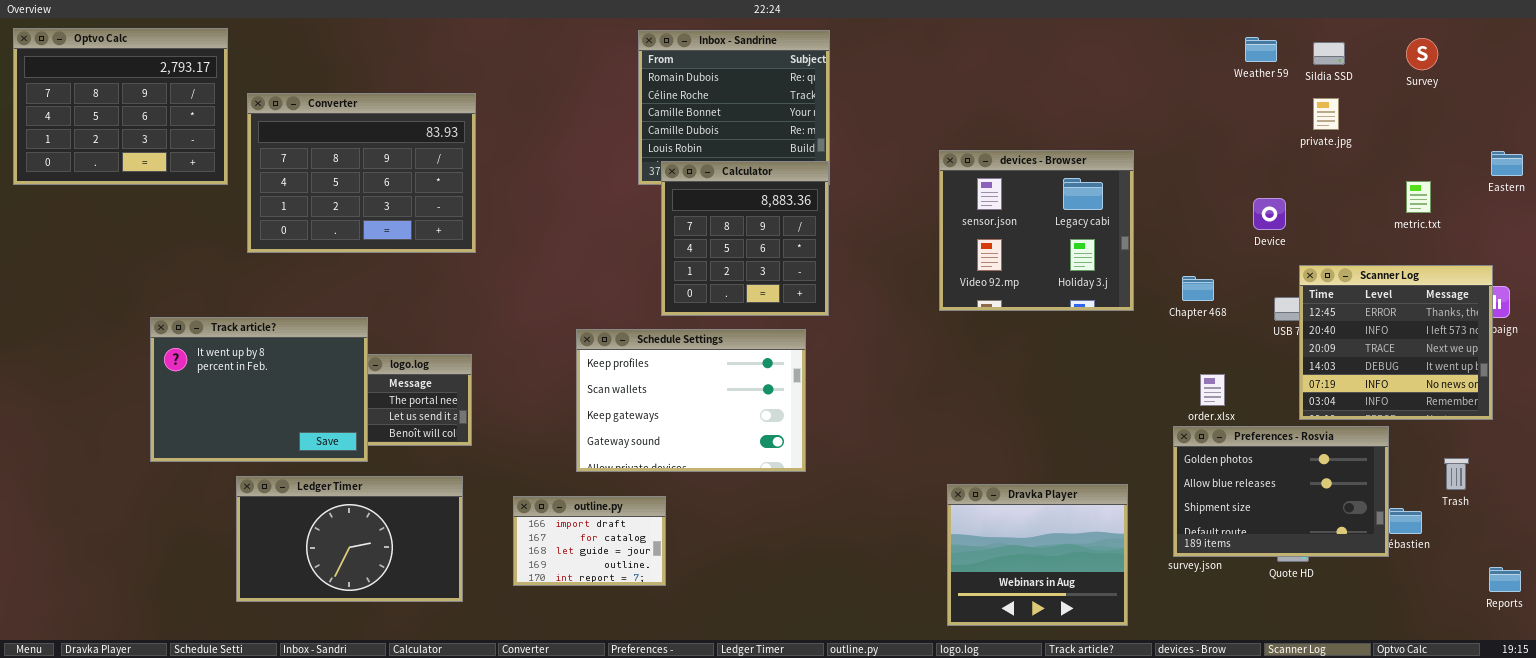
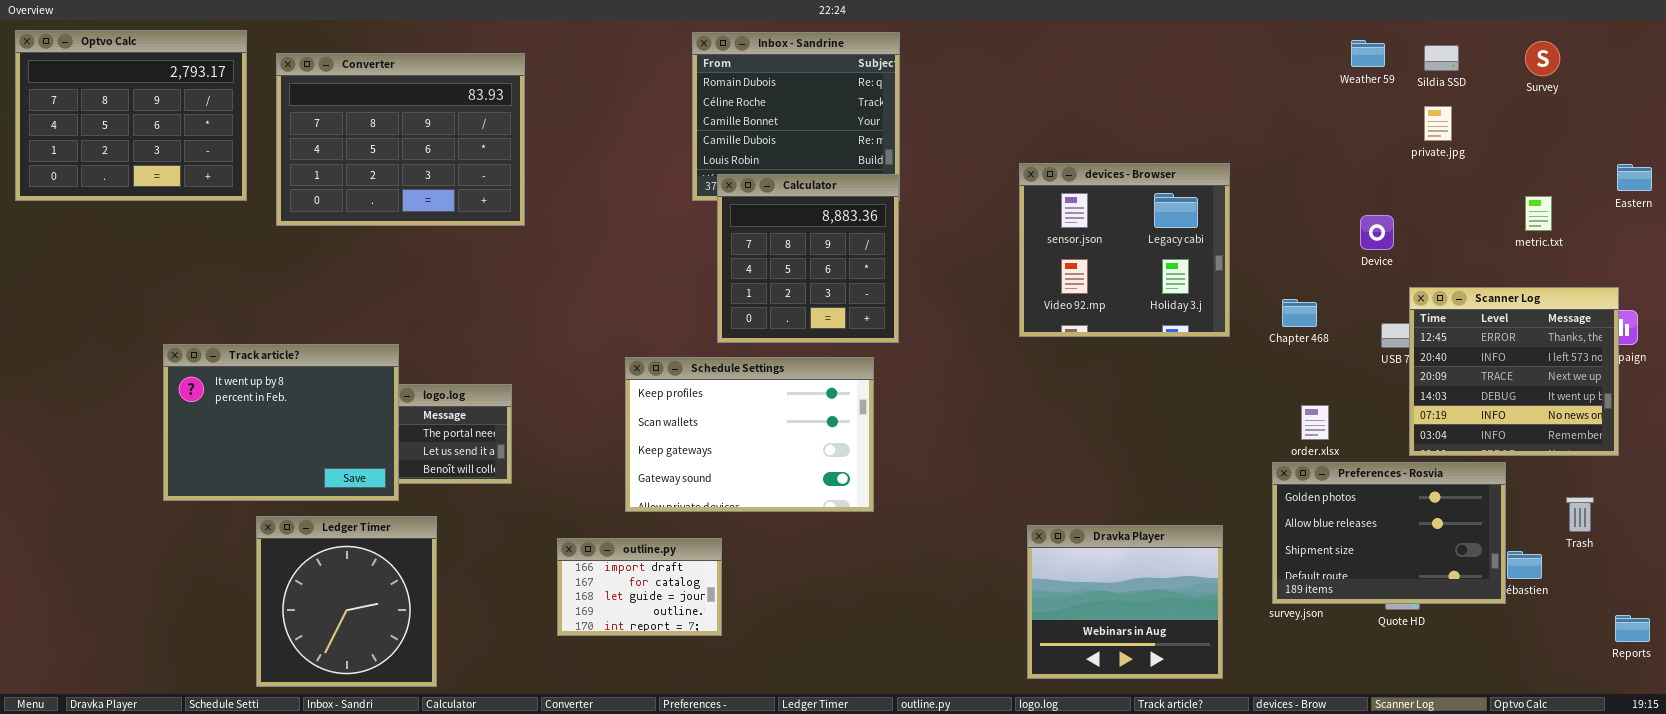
Converter: [247,93,476,253] -> [276,53,525,226], moved
Ledger Timer: [236,476,463,602] -> [256,516,437,687], resized

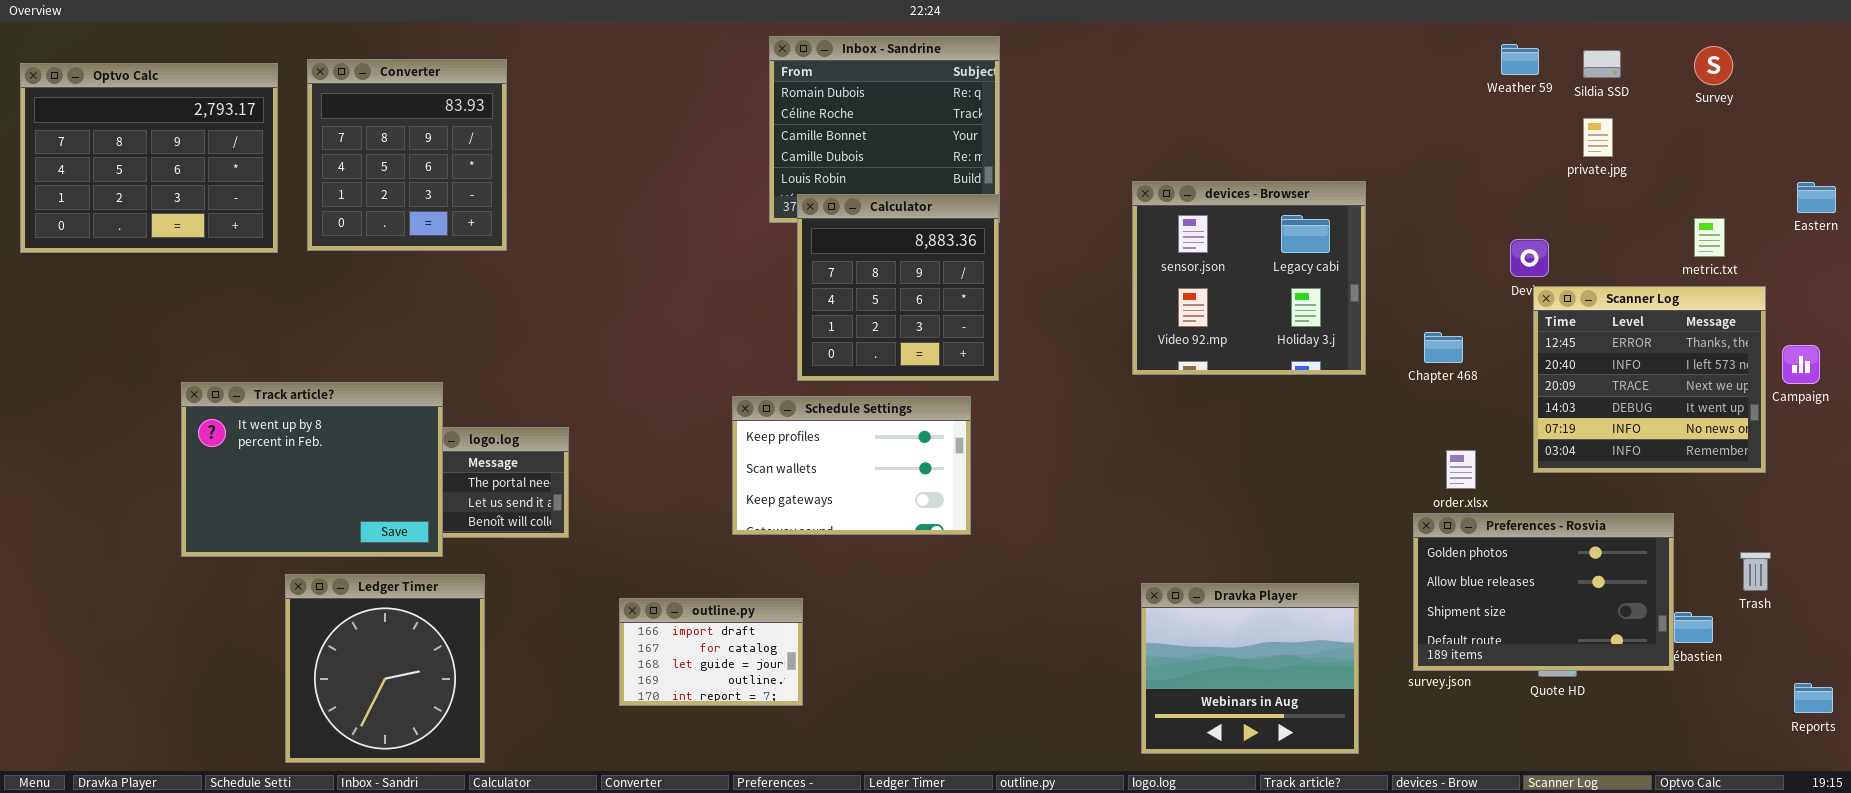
Optvo Calc: [15,30,247,201] -> [20,63,278,253], moved
Converter: [276,53,525,226] -> [307,59,507,251], resized
Scanner Log: [1409,287,1619,456] -> [1533,286,1766,473], moved
Schedule Settings: [625,357,874,512] -> [732,396,971,535], resized

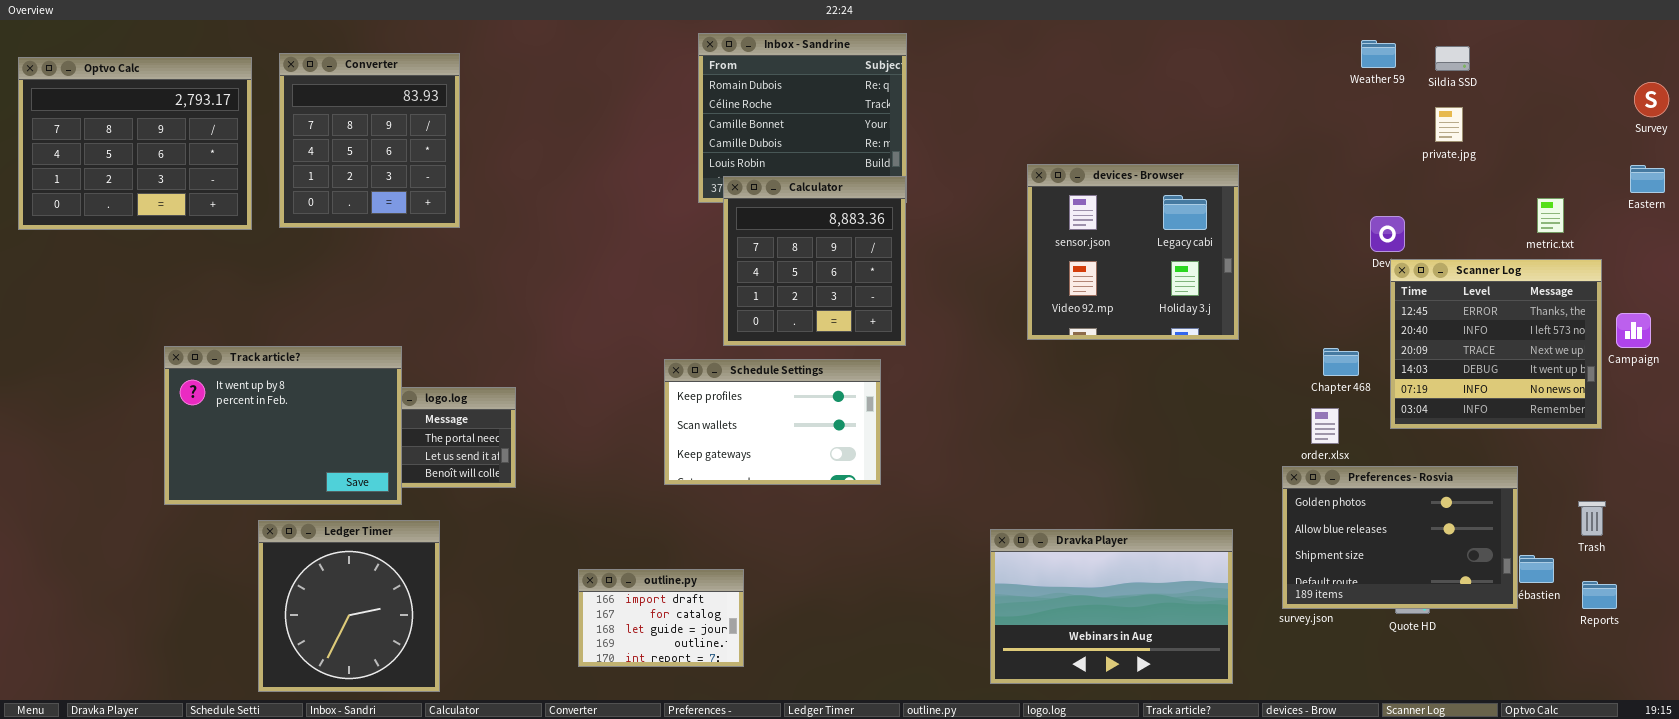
Survey: [1694,46,1733,85] -> [1634,82,1669,117], moved
Chapter 468: [1424,332,1463,363] -> [1323,348,1359,376], moved
Dravka Player: [1141,583,1359,754] -> [990,529,1233,684], resized
outline.py: [619,598,803,706] -> [578,569,744,667], moved
Reports: [1794,683,1833,713] -> [1582,581,1617,609], moved

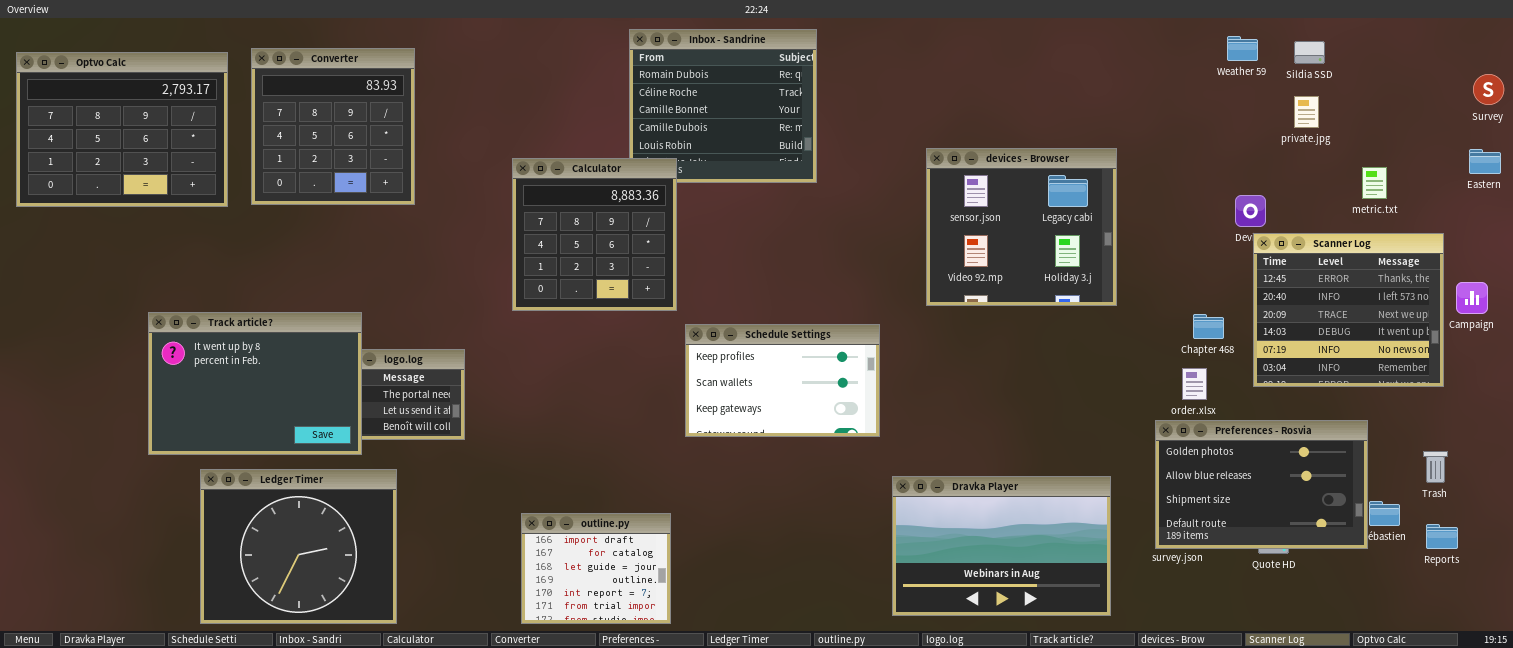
Calculator: [723,176,906,346] -> [512,158,677,311], moved
metric.txt: [1537,198,1564,233] -> [1362,167,1387,199], moved
Schedule Settings: [664,359,881,485] -> [685,324,880,437], moved
Ledger Timer: [258,520,440,692] -> [200,469,397,624], resized
outline.py: [578,569,744,667] -> [521,513,671,624], resized

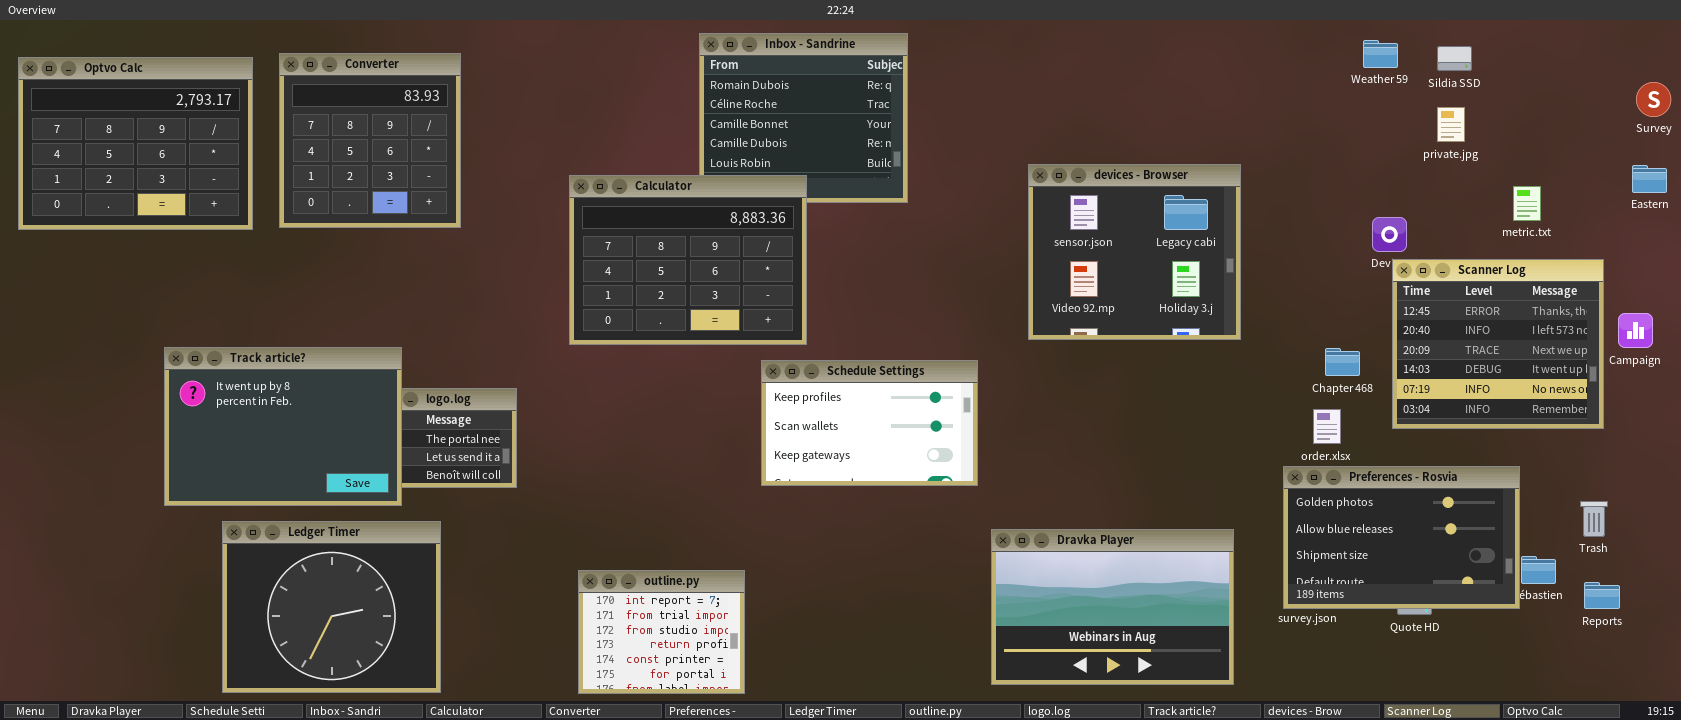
Calculator: [512,158,677,311] -> [569,175,807,345], resized
outline.py: [521,513,671,624] -> [578,570,745,694], scrolled down 4 rows

